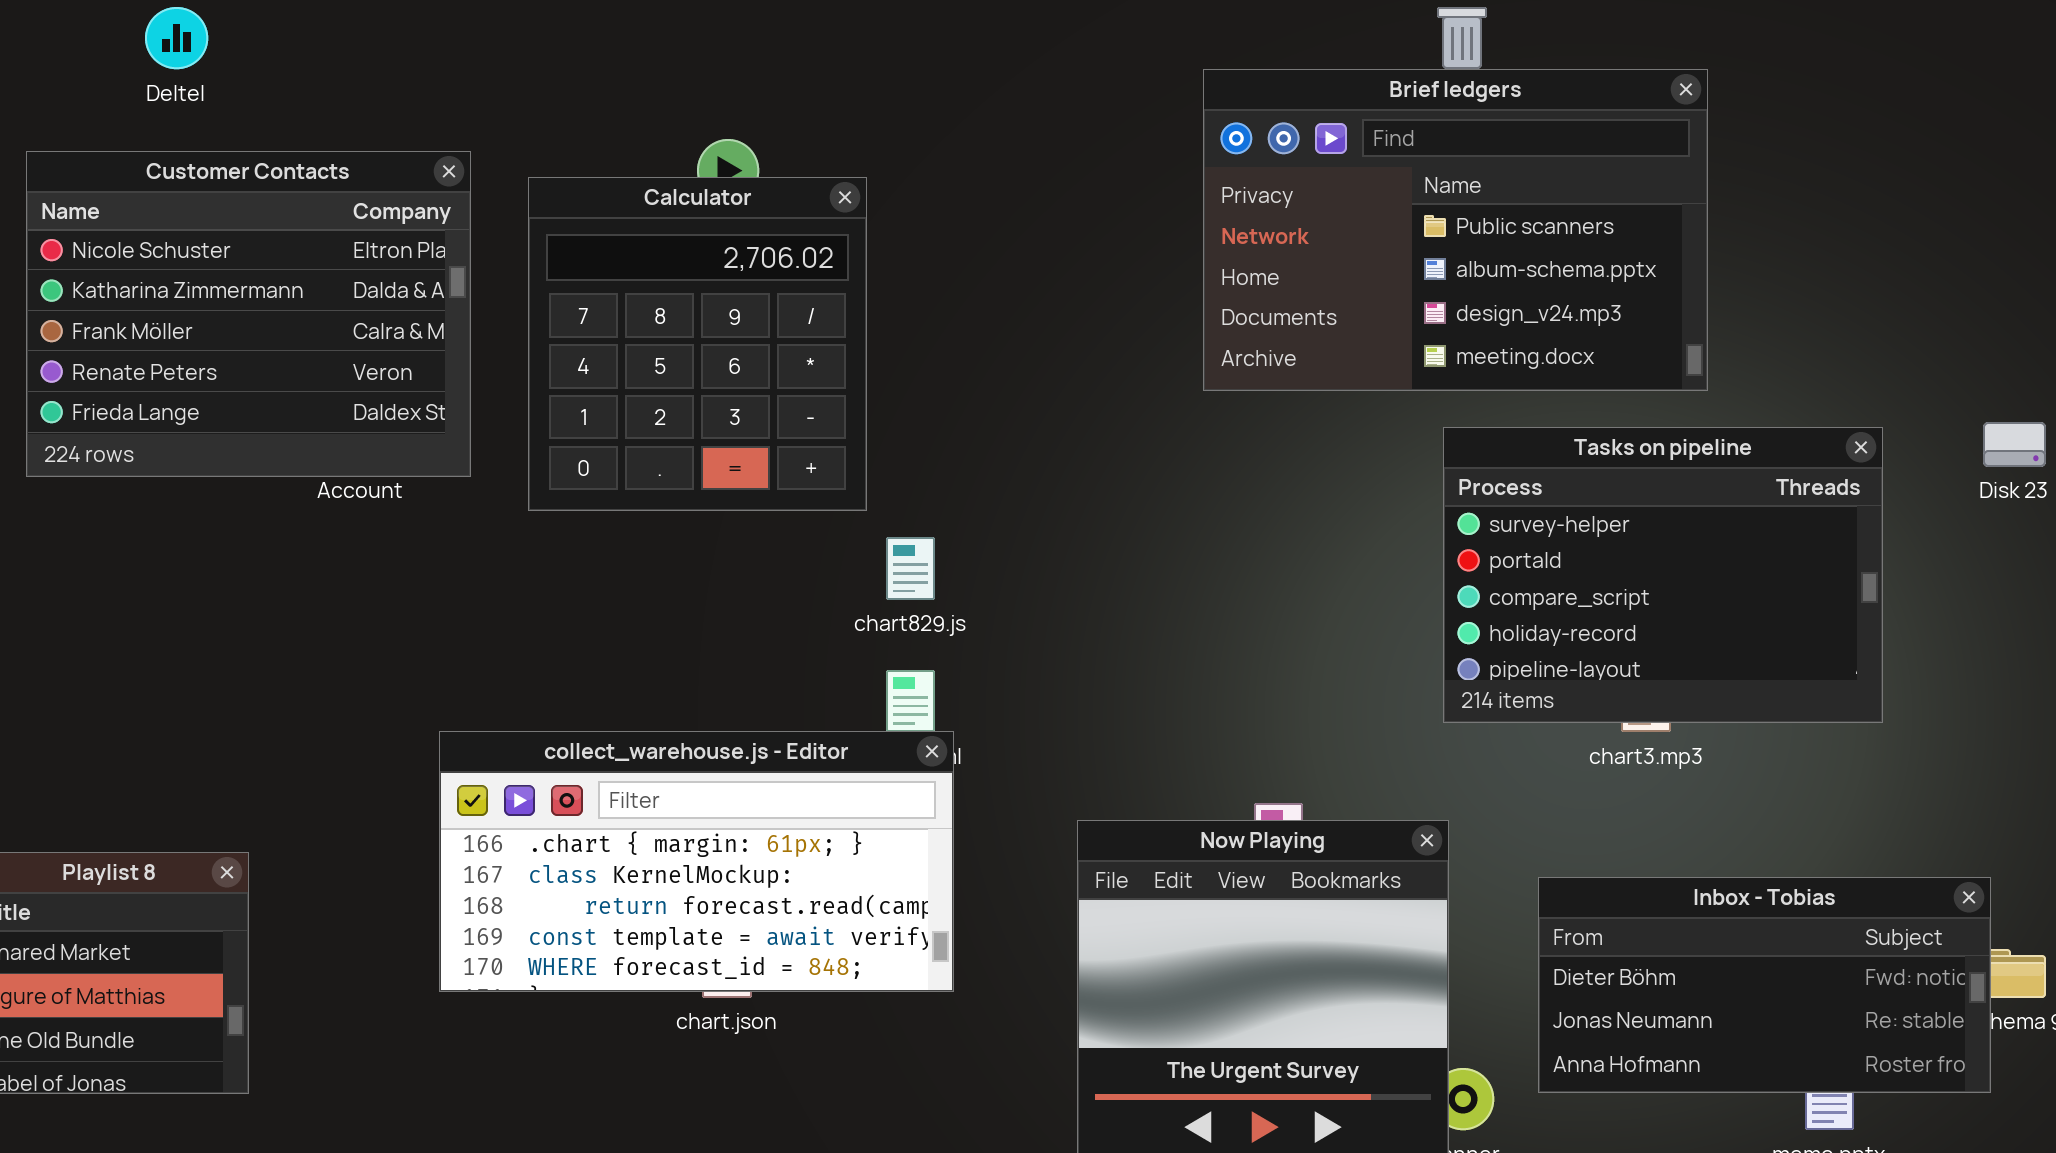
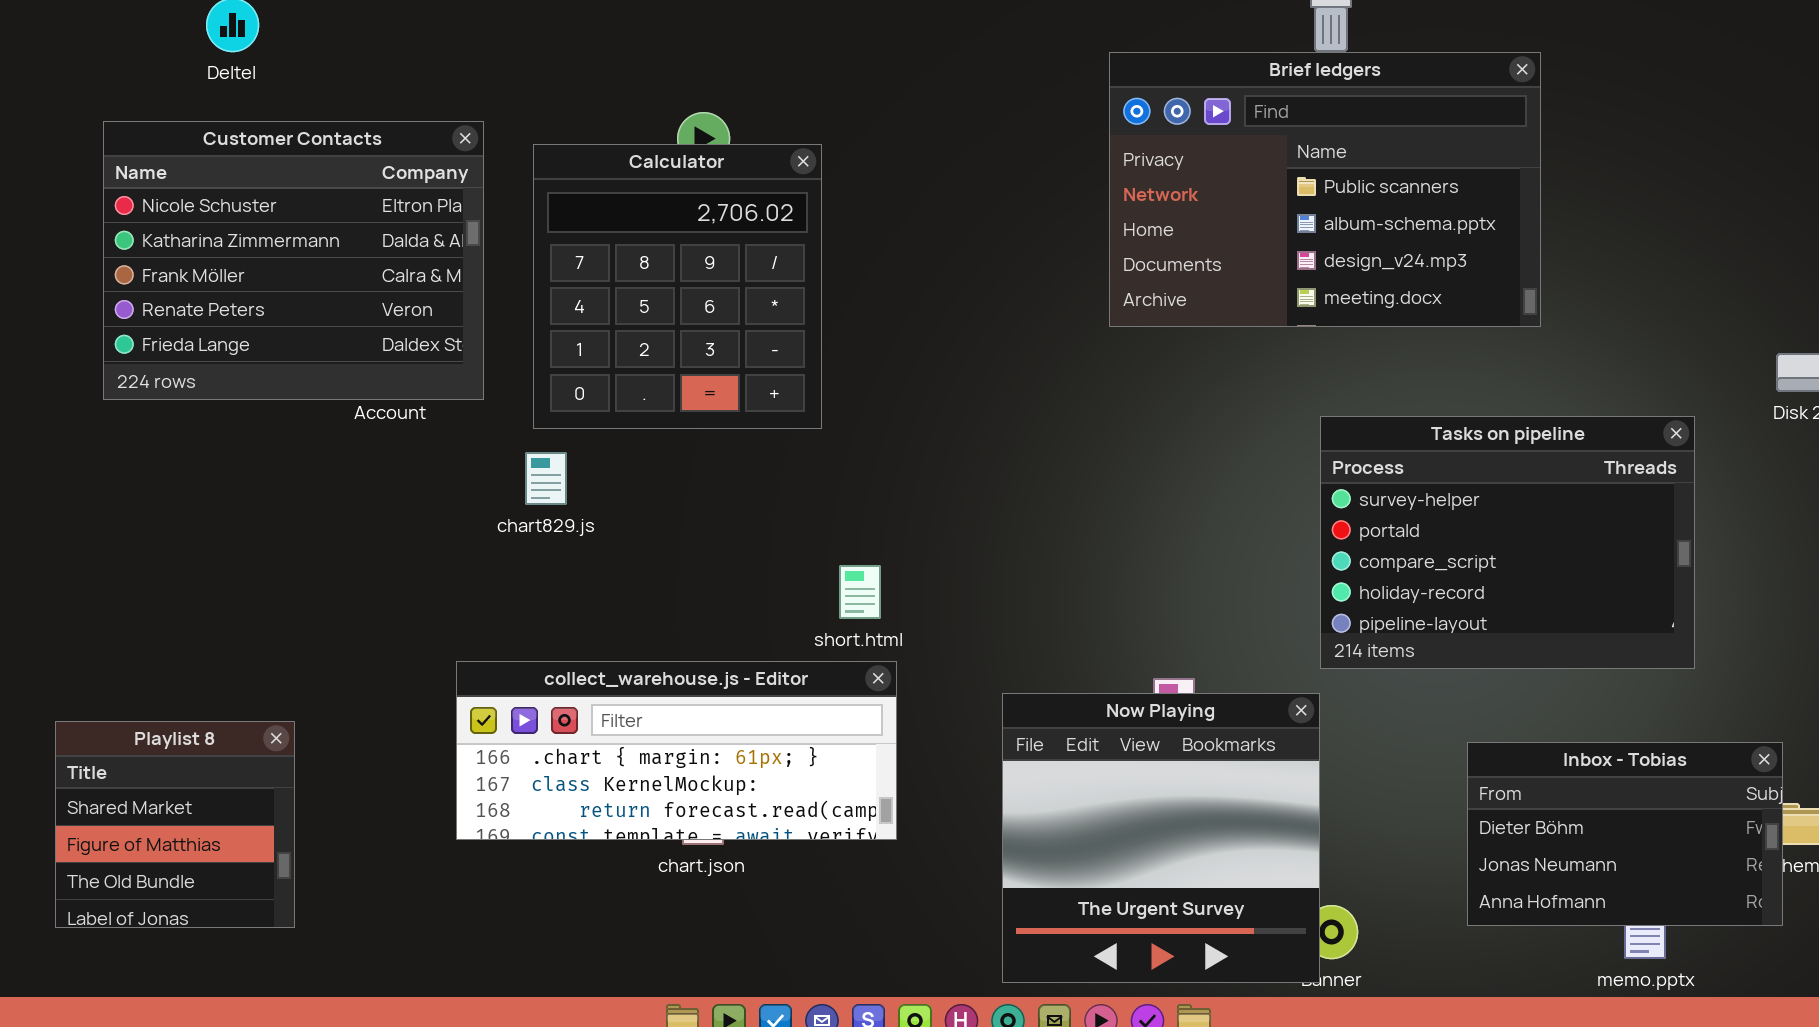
Tasks on pipeline: [1443,427,1883,723] -> [1320,416,1695,669], moved
chart829.js: [886,537,935,600] -> [525,452,567,505], moved
collect_warehouse.js - Editor: [439,731,954,992] -> [456,661,897,840], resized
Inbox - Tobias: [1538,877,1991,1093] -> [1467,742,1783,926], resized

